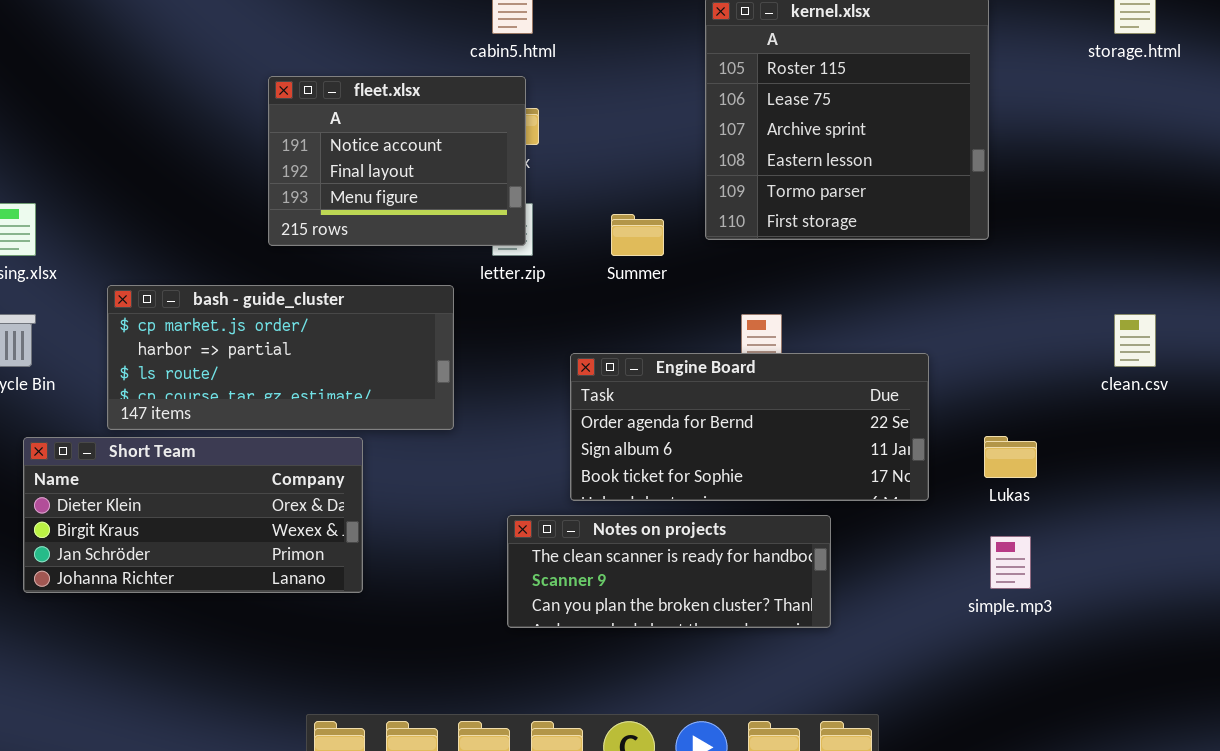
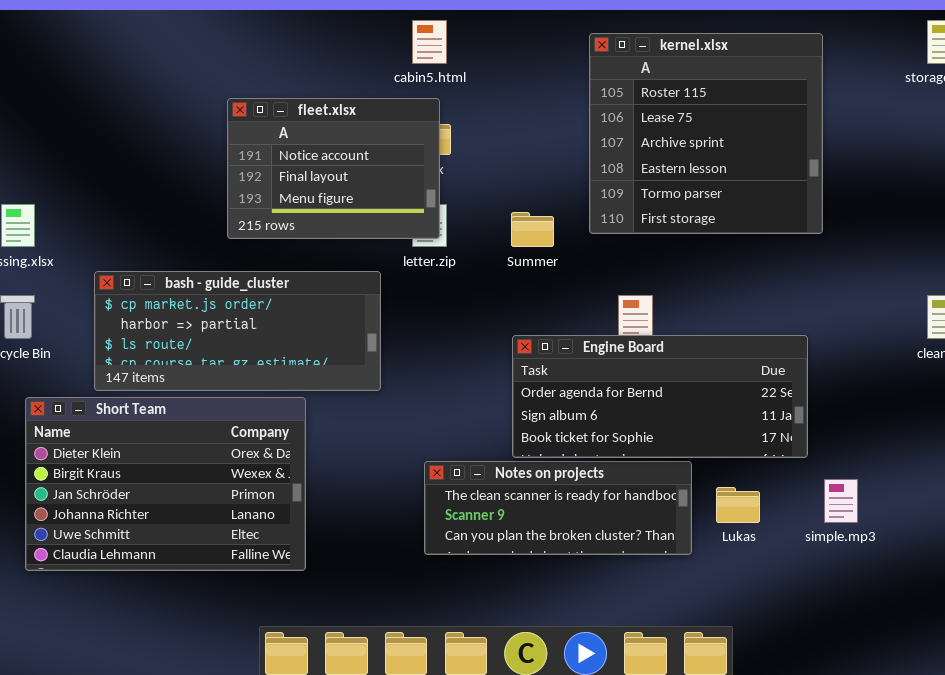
Engine Board: [570,353,929,501] -> [512,335,808,458], moved
Lukas: [984,436,1037,478] -> [716,487,760,523], moved
Short Team: [23,437,363,593] -> [25,397,306,571], resized

